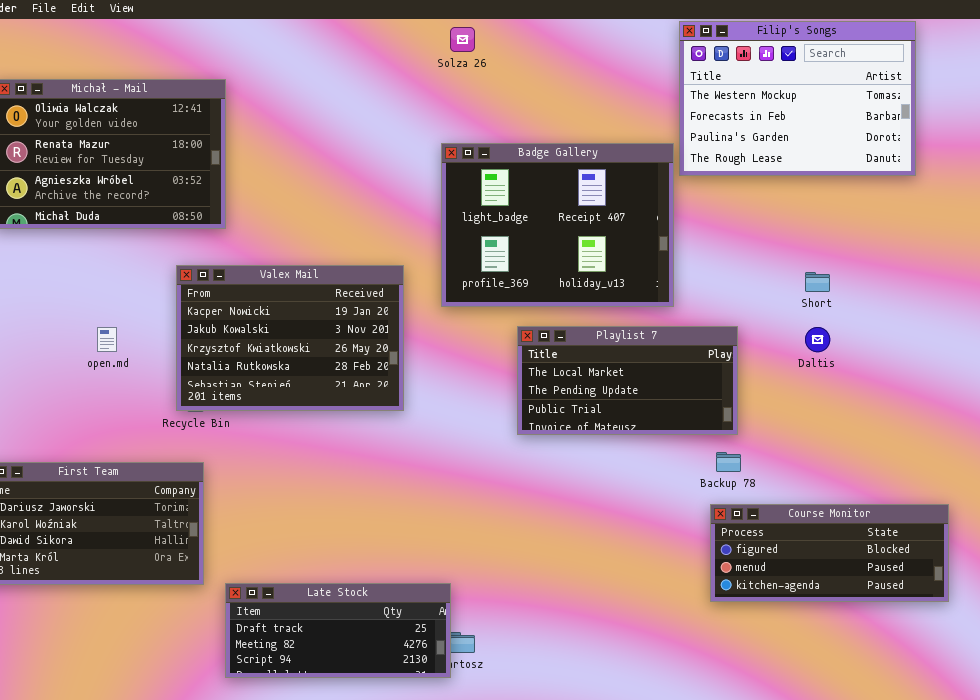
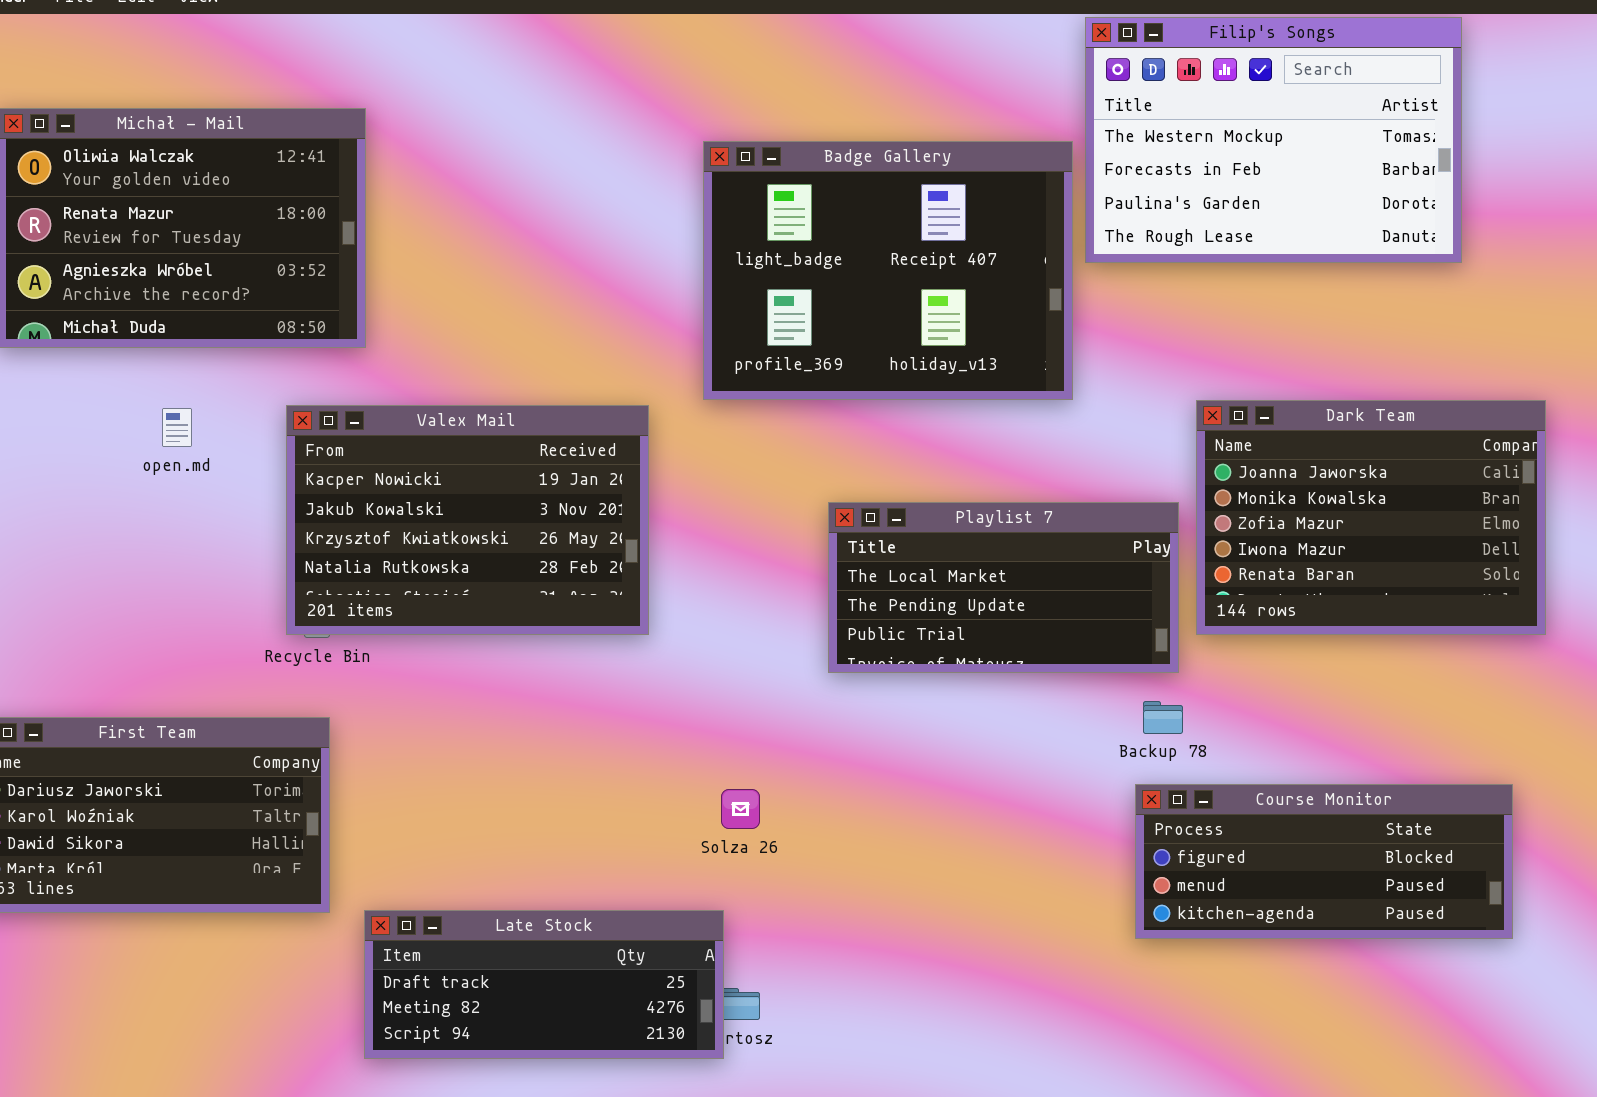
Solza 26: [450,27,475,52] -> [721,789,760,829], moved
Badge Gallery: [441,143,674,307] -> [703,141,1073,400], moved
Dark Team: none -> [1196,400,1546,635], opened
open.md: [97,327,117,352] -> [162,408,192,447], moved

